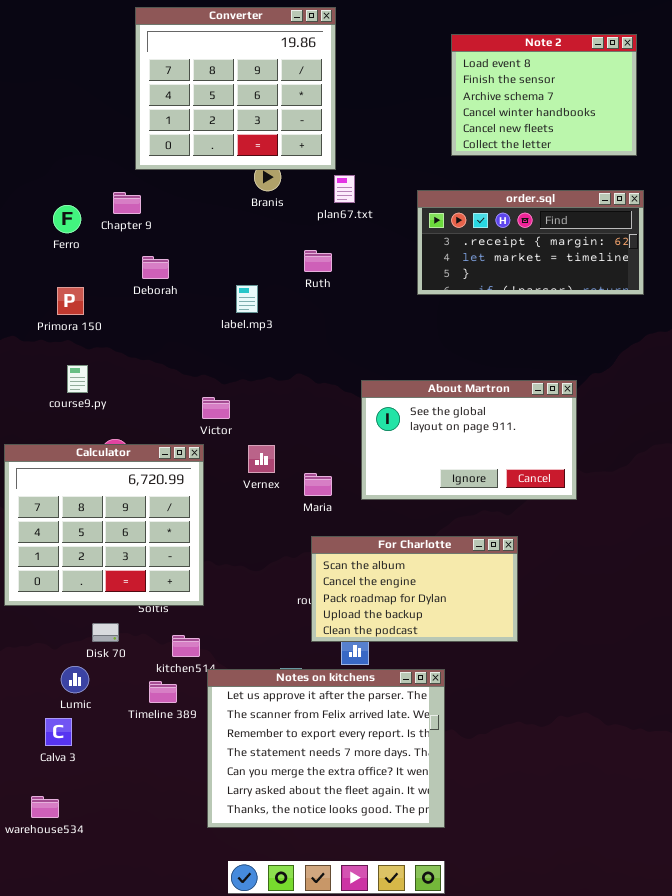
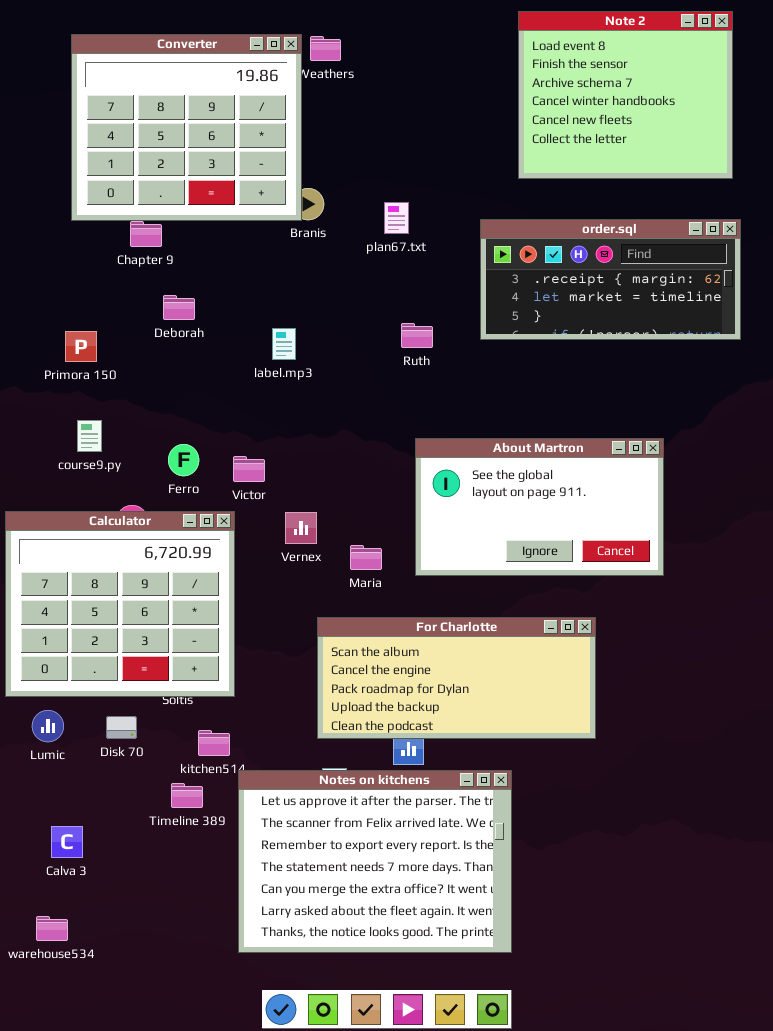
Converter: [135,7,336,170] -> [71,34,302,221], moved
Note 2: [451,34,637,156] -> [518,11,733,179], resized
Ferro: [53,205,81,233] -> [168,444,199,476], moved
Ruth: [304,250,332,272] -> [401,323,433,348], moved
For Charlotte: [311,536,518,642] -> [317,617,596,739], resized
Lumic: [61,666,89,693] -> [32,710,64,742], moved

